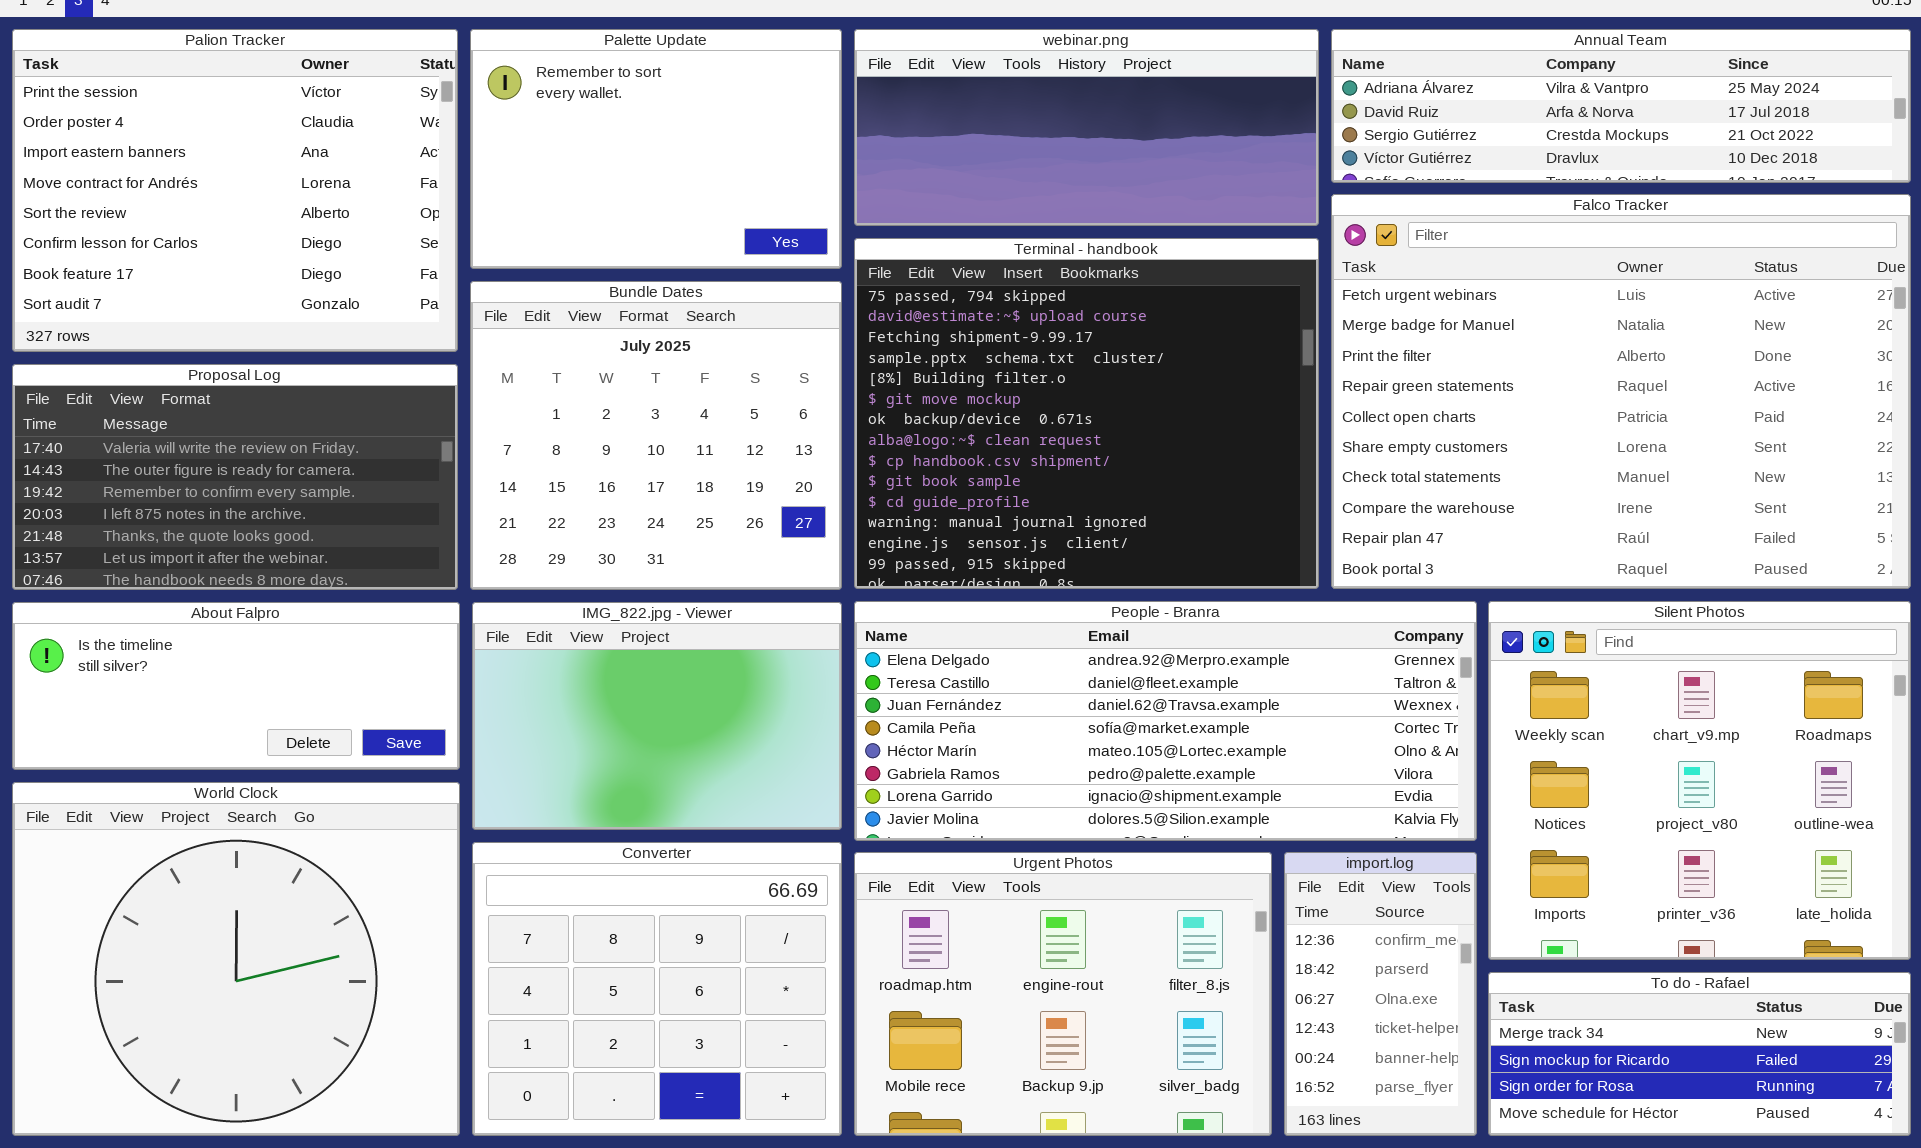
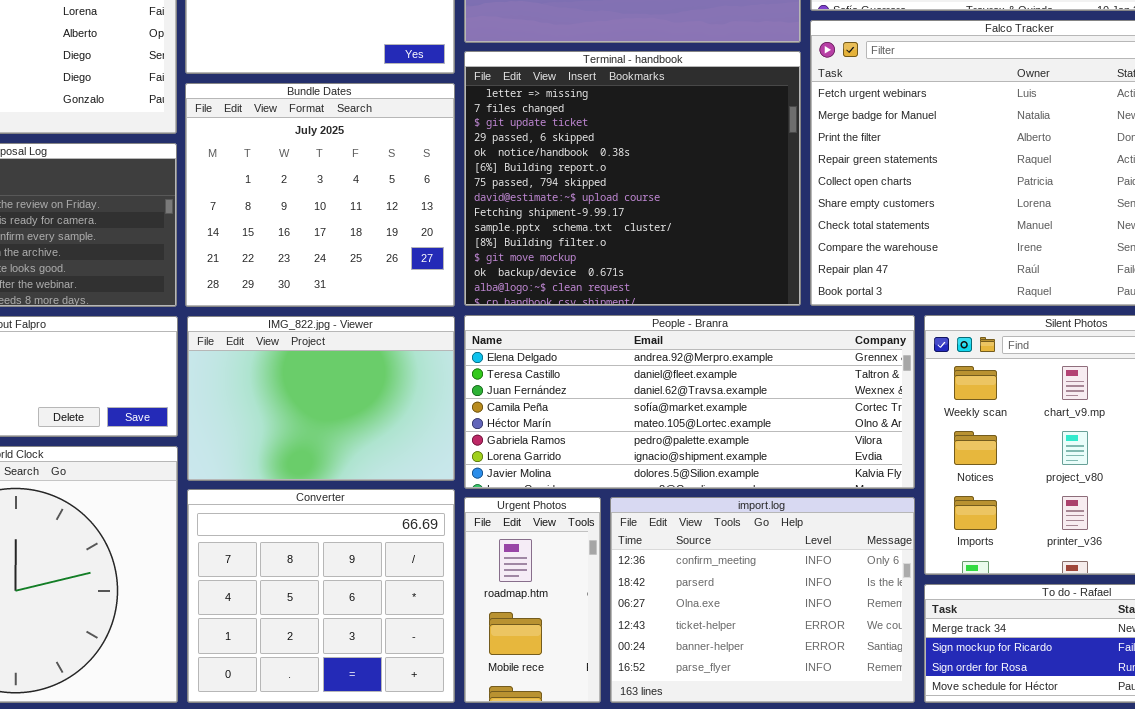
Terminal - handbook: [854,238,1319,589] -> [464,51,801,306], scrolled up 6 rows
Urgent Photos: [854,852,1272,1136] -> [464,497,601,703], resized
import.log: [1284,852,1477,1136] -> [610,497,915,703], resized

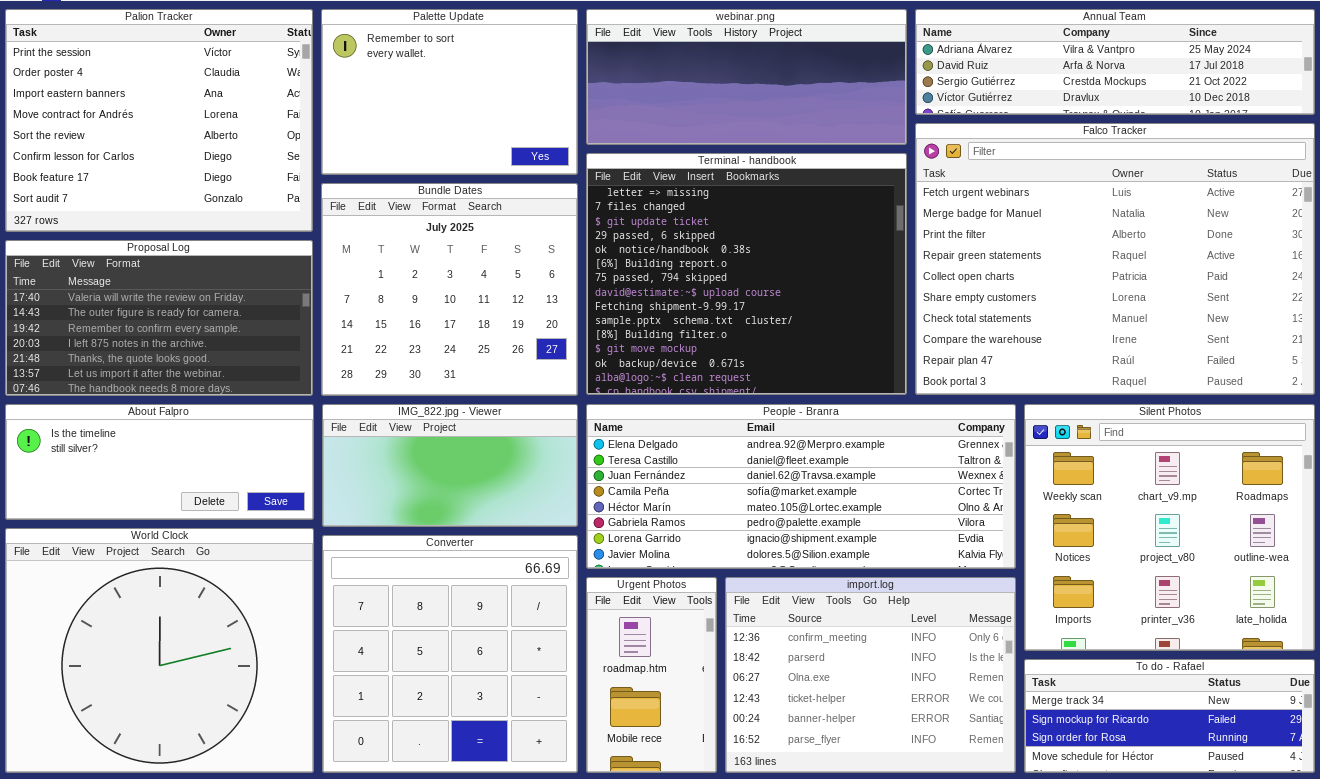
IMG_822.jpg - Viewer: [187,316,455,481] -> [322,404,578,527], resized
Converter: [187,489,455,703] -> [322,535,578,773], resized

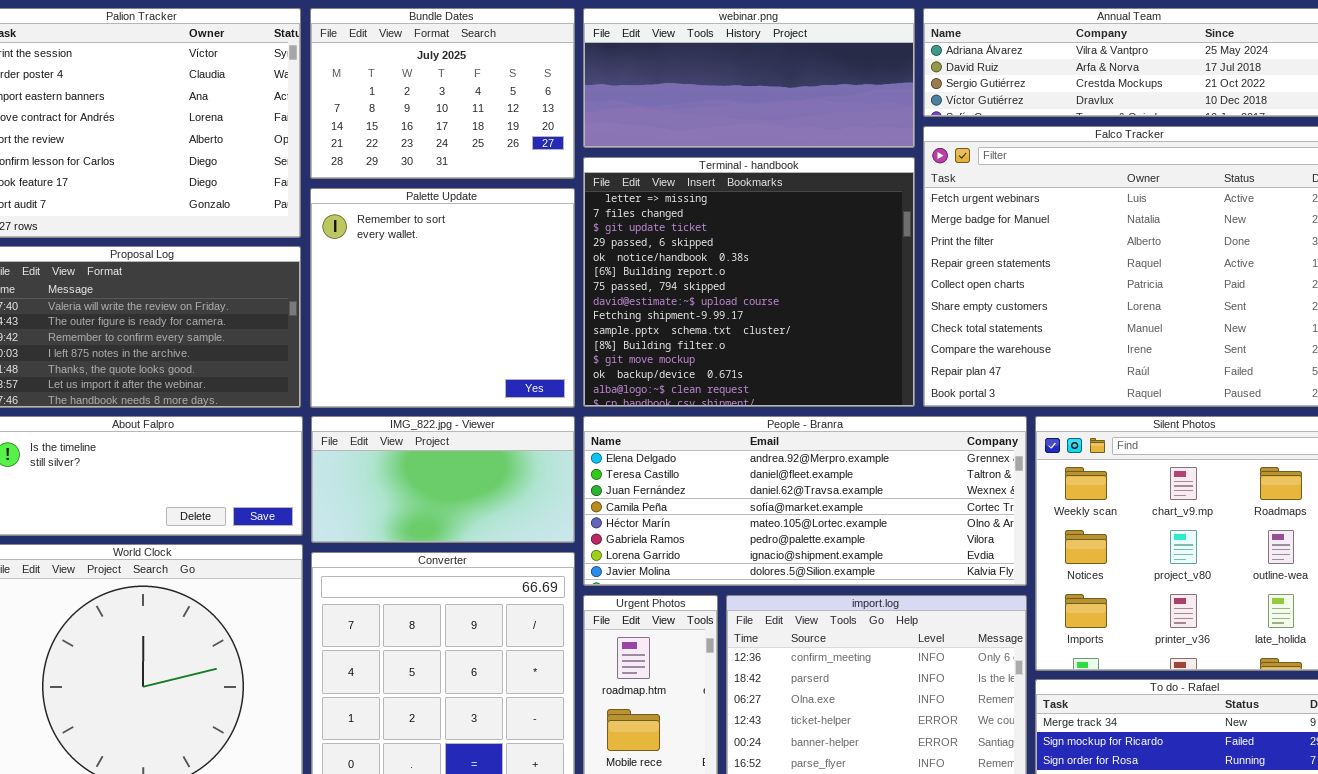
Palette Update: [321,9,578,175] -> [310,188,575,408], moved, resized
Bundle Dates: [321,183,578,396] -> [310,8,575,179], moved, resized

